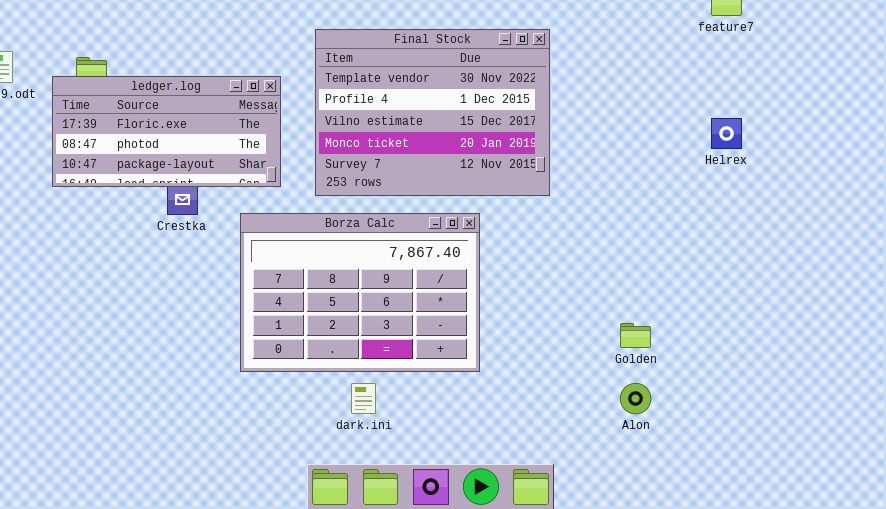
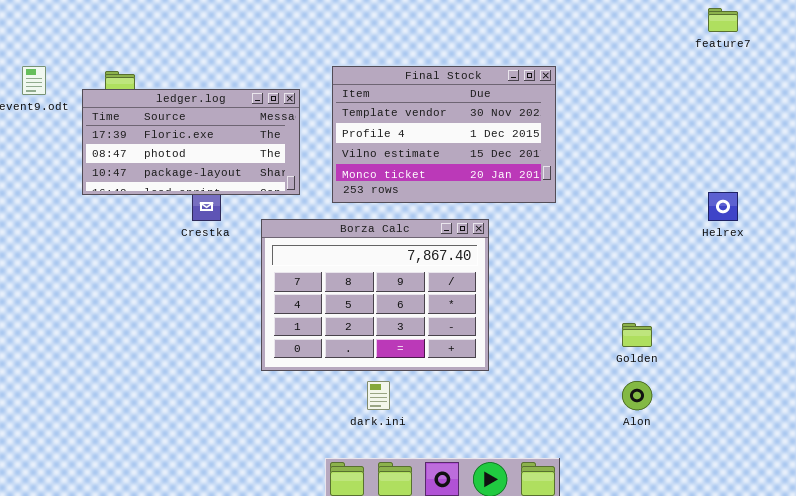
Final Stock: [315,29,550,196] -> [332,66,556,203], resized
Helrex: [711,118,742,149] -> [708,192,738,221], moved

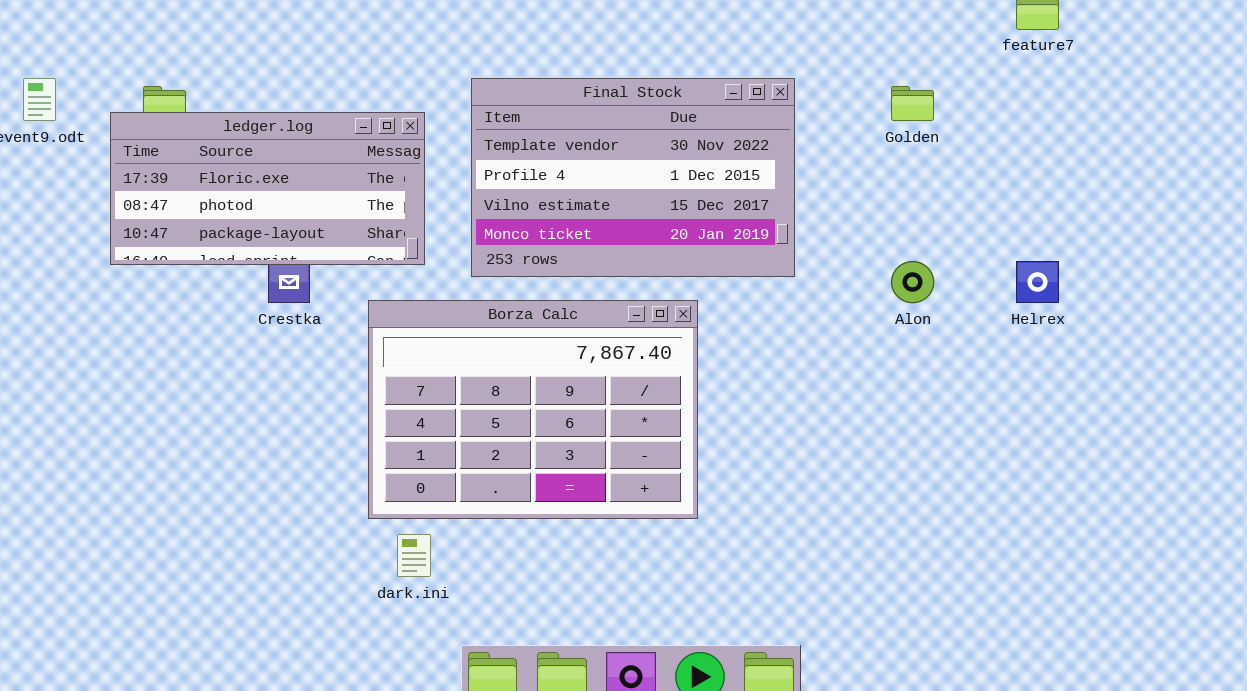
Golden: [622,323,652,347] -> [891,86,934,121], moved
dark.ini: [367,381,390,410] -> [397,534,431,577], moved
Alon: [622,381,652,410] -> [891,261,934,303], moved

